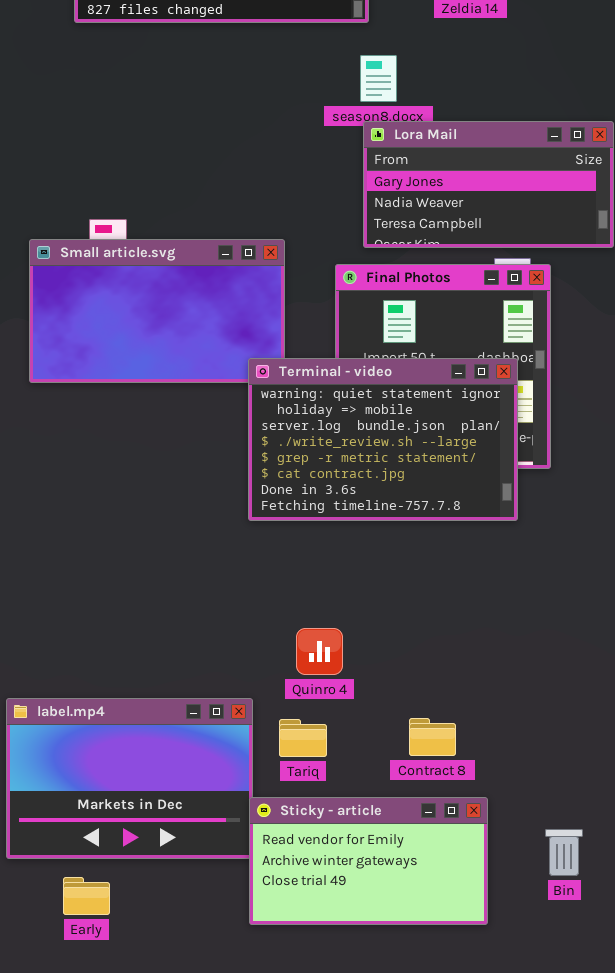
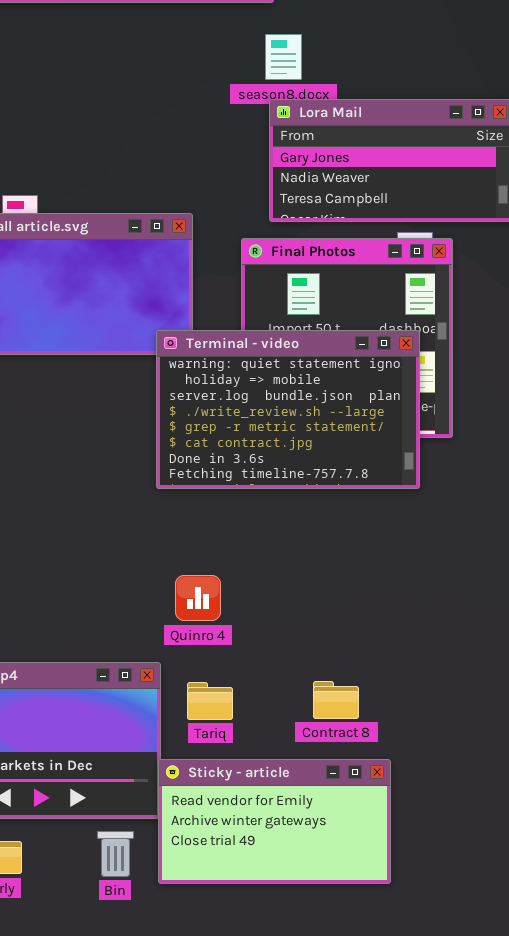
Quinro 4: [296,628,343,675] -> [175,575,221,621], moved
Bin: [545,829,583,876] -> [97,831,134,877], moved

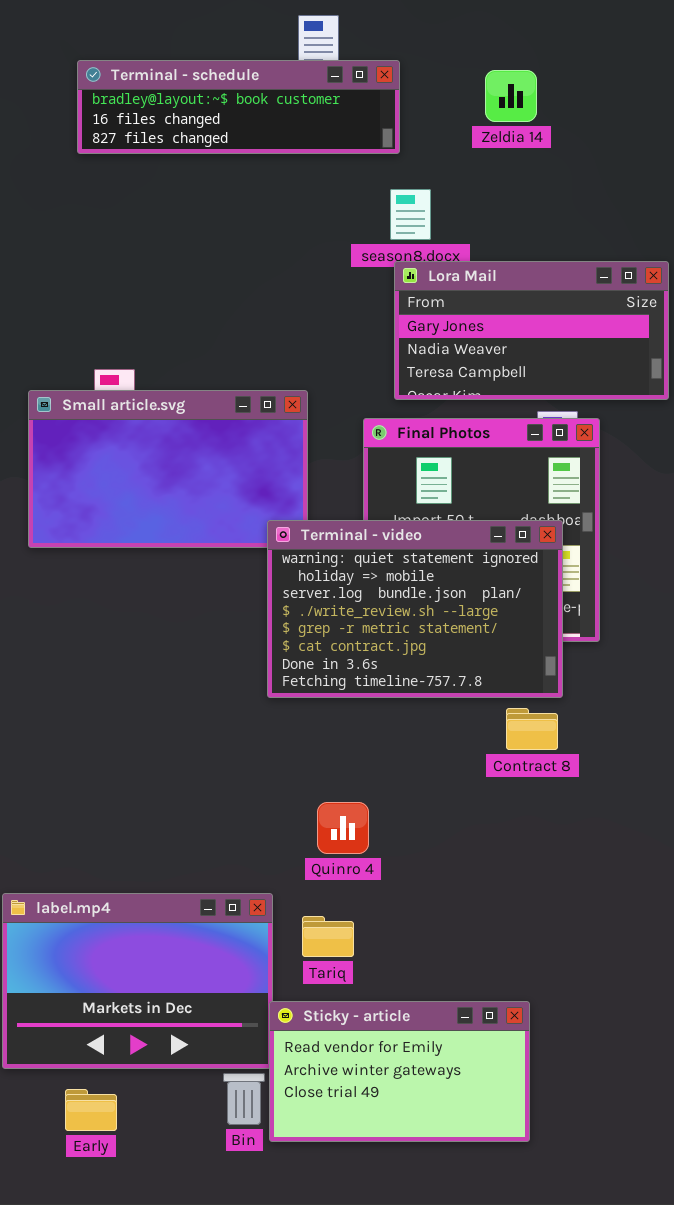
Quinro 4: [175,575,221,621] -> [317,802,369,854], moved
Contract 8: [313,681,359,719] -> [506,708,558,750], moved
Bin: [97,831,134,877] -> [223,1073,265,1125], moved

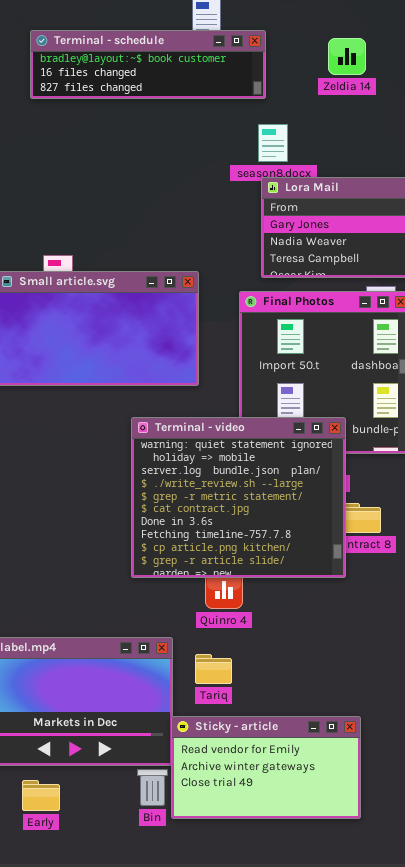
Terminal - video: [267,520,563,698] -> [131,417,346,578], moved, resized

